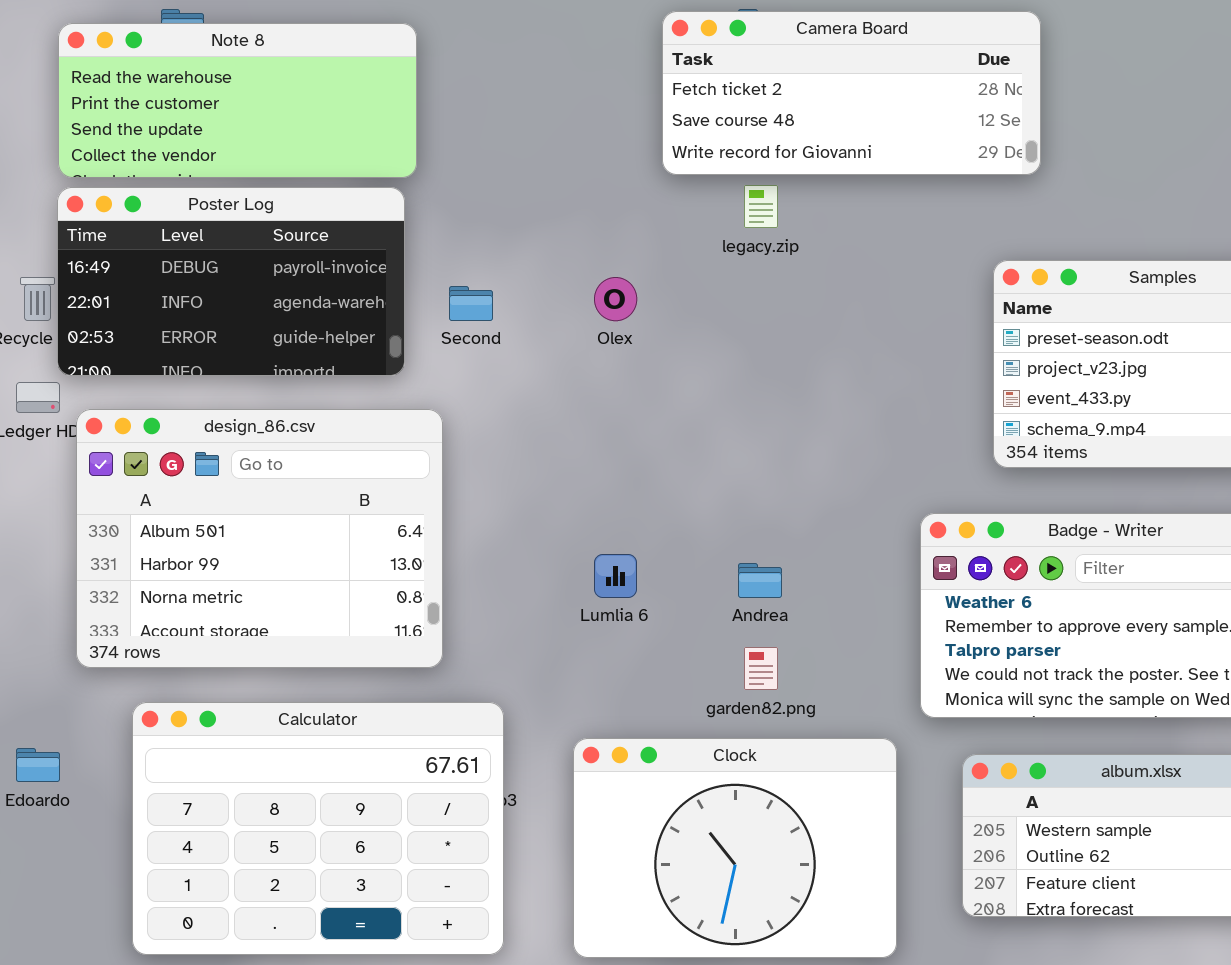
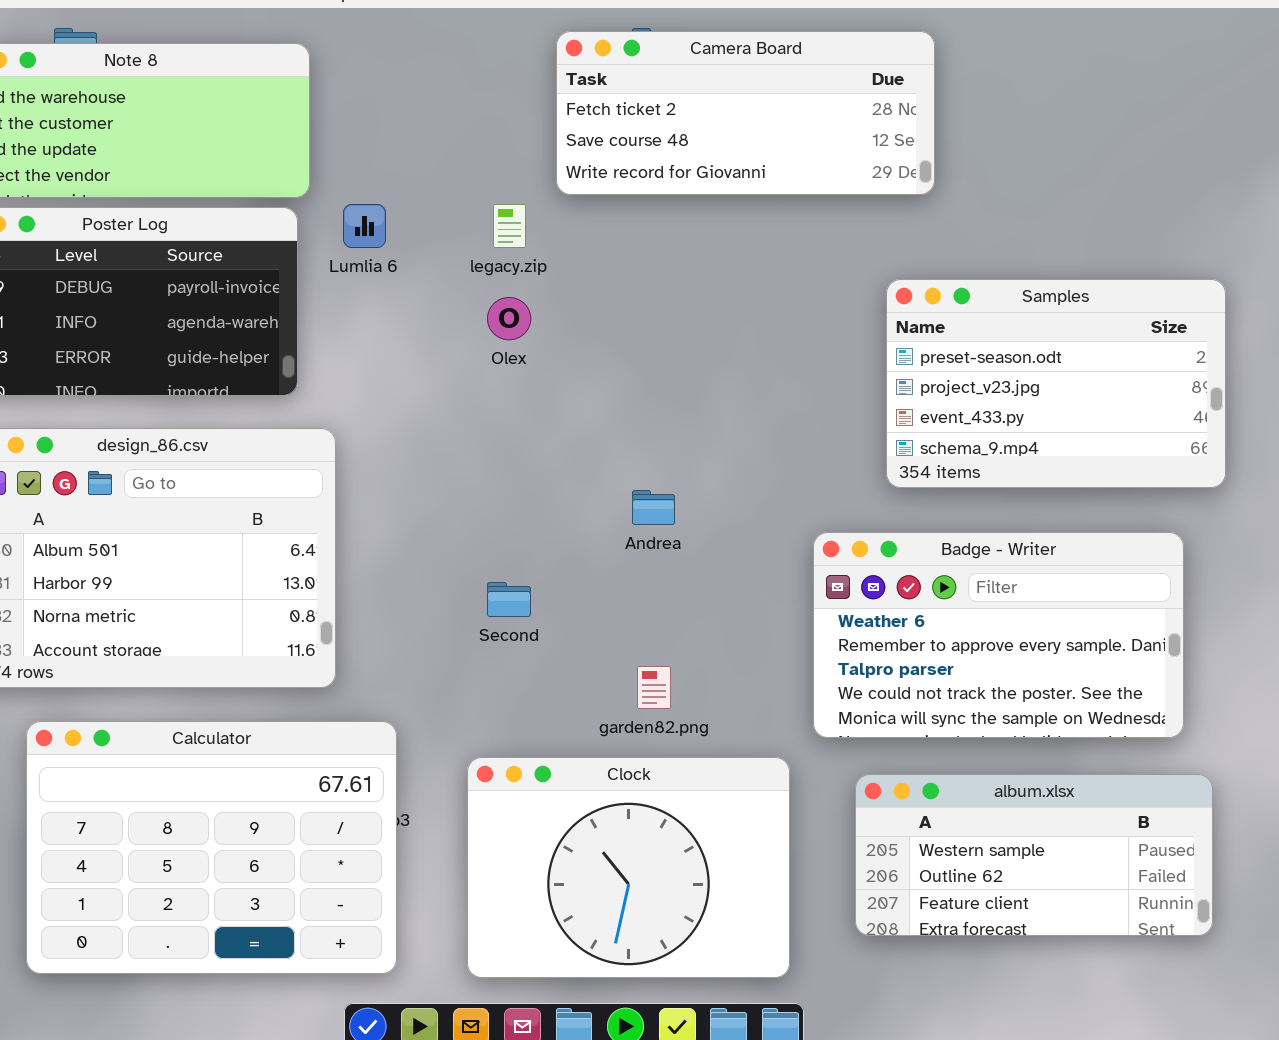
legacy.zip: [744,185,778,228] -> [493,204,526,248], moved
Second: [449,286,493,321] -> [487,582,531,617], moved
Lumlia 6: [594,554,637,598] -> [343,204,386,248], moved
Andrea: [738,563,782,598] -> [632,490,675,525], moved

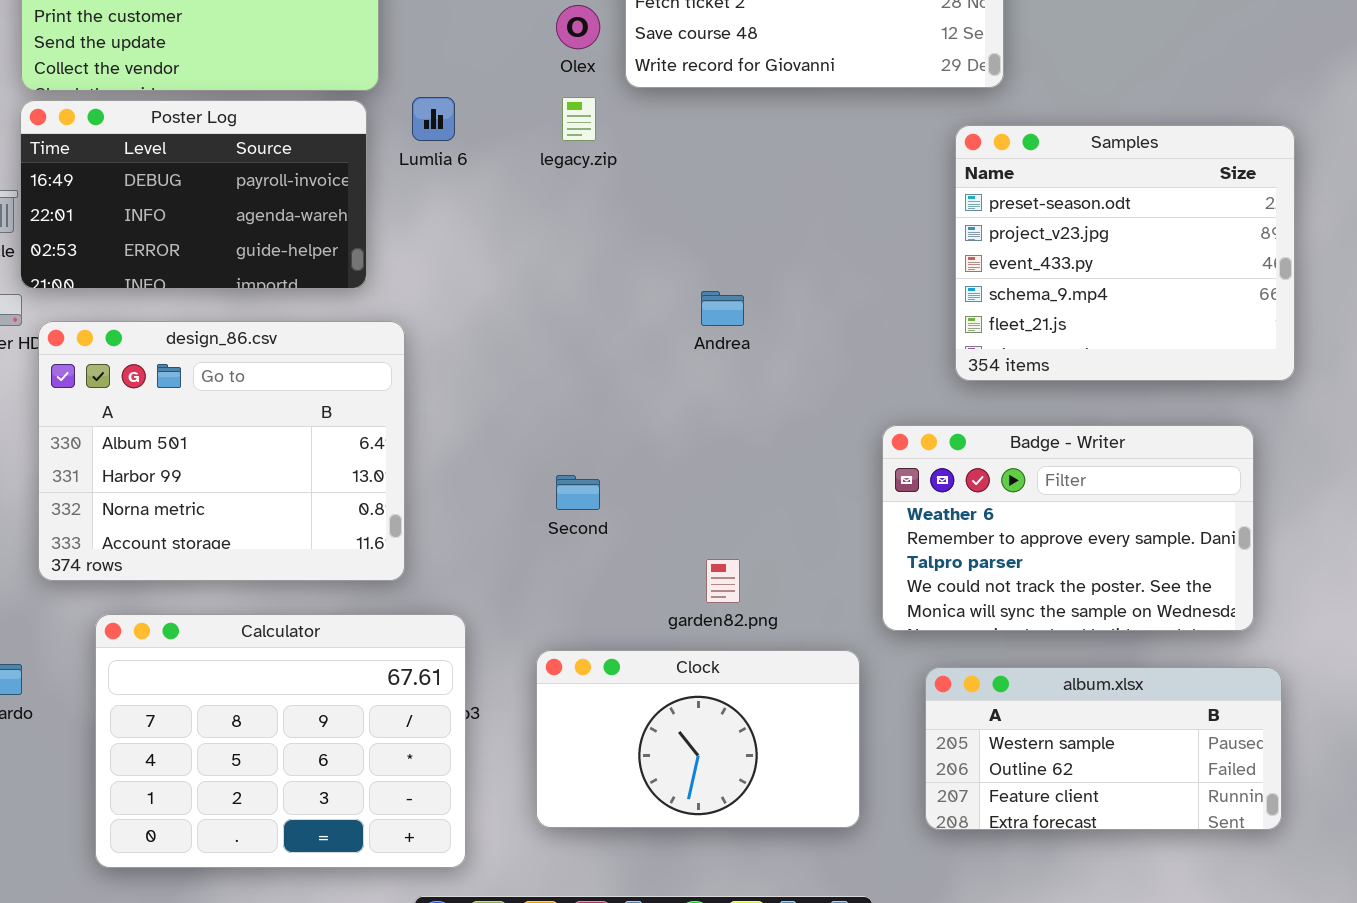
Samples: [886,279,1226,488] -> [955,125,1295,381], resized
Olex: [487,297,531,340] -> [556,5,600,49], moved
Andrea: [632,490,675,525] -> [701,291,744,326], moved
Clock: [467,757,790,978] -> [536,650,860,828], resized

